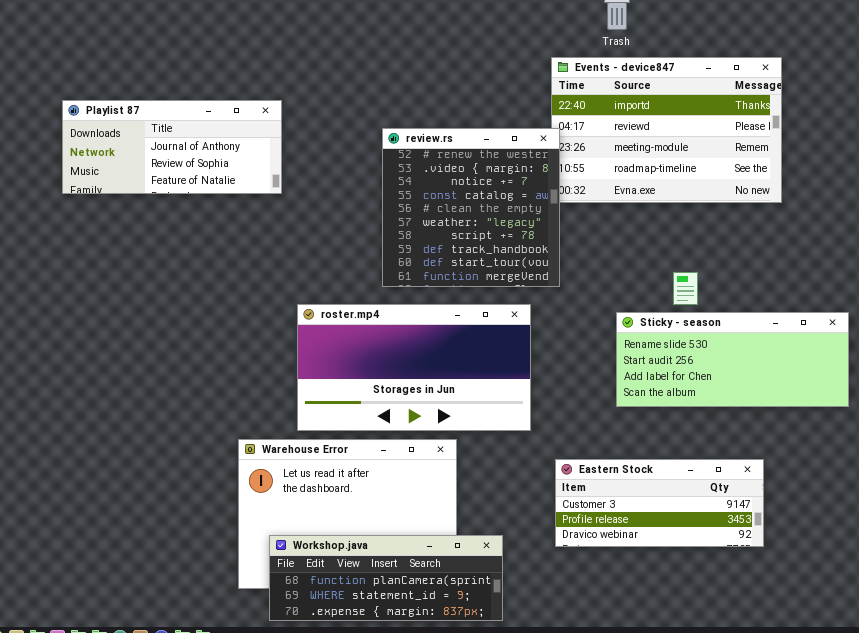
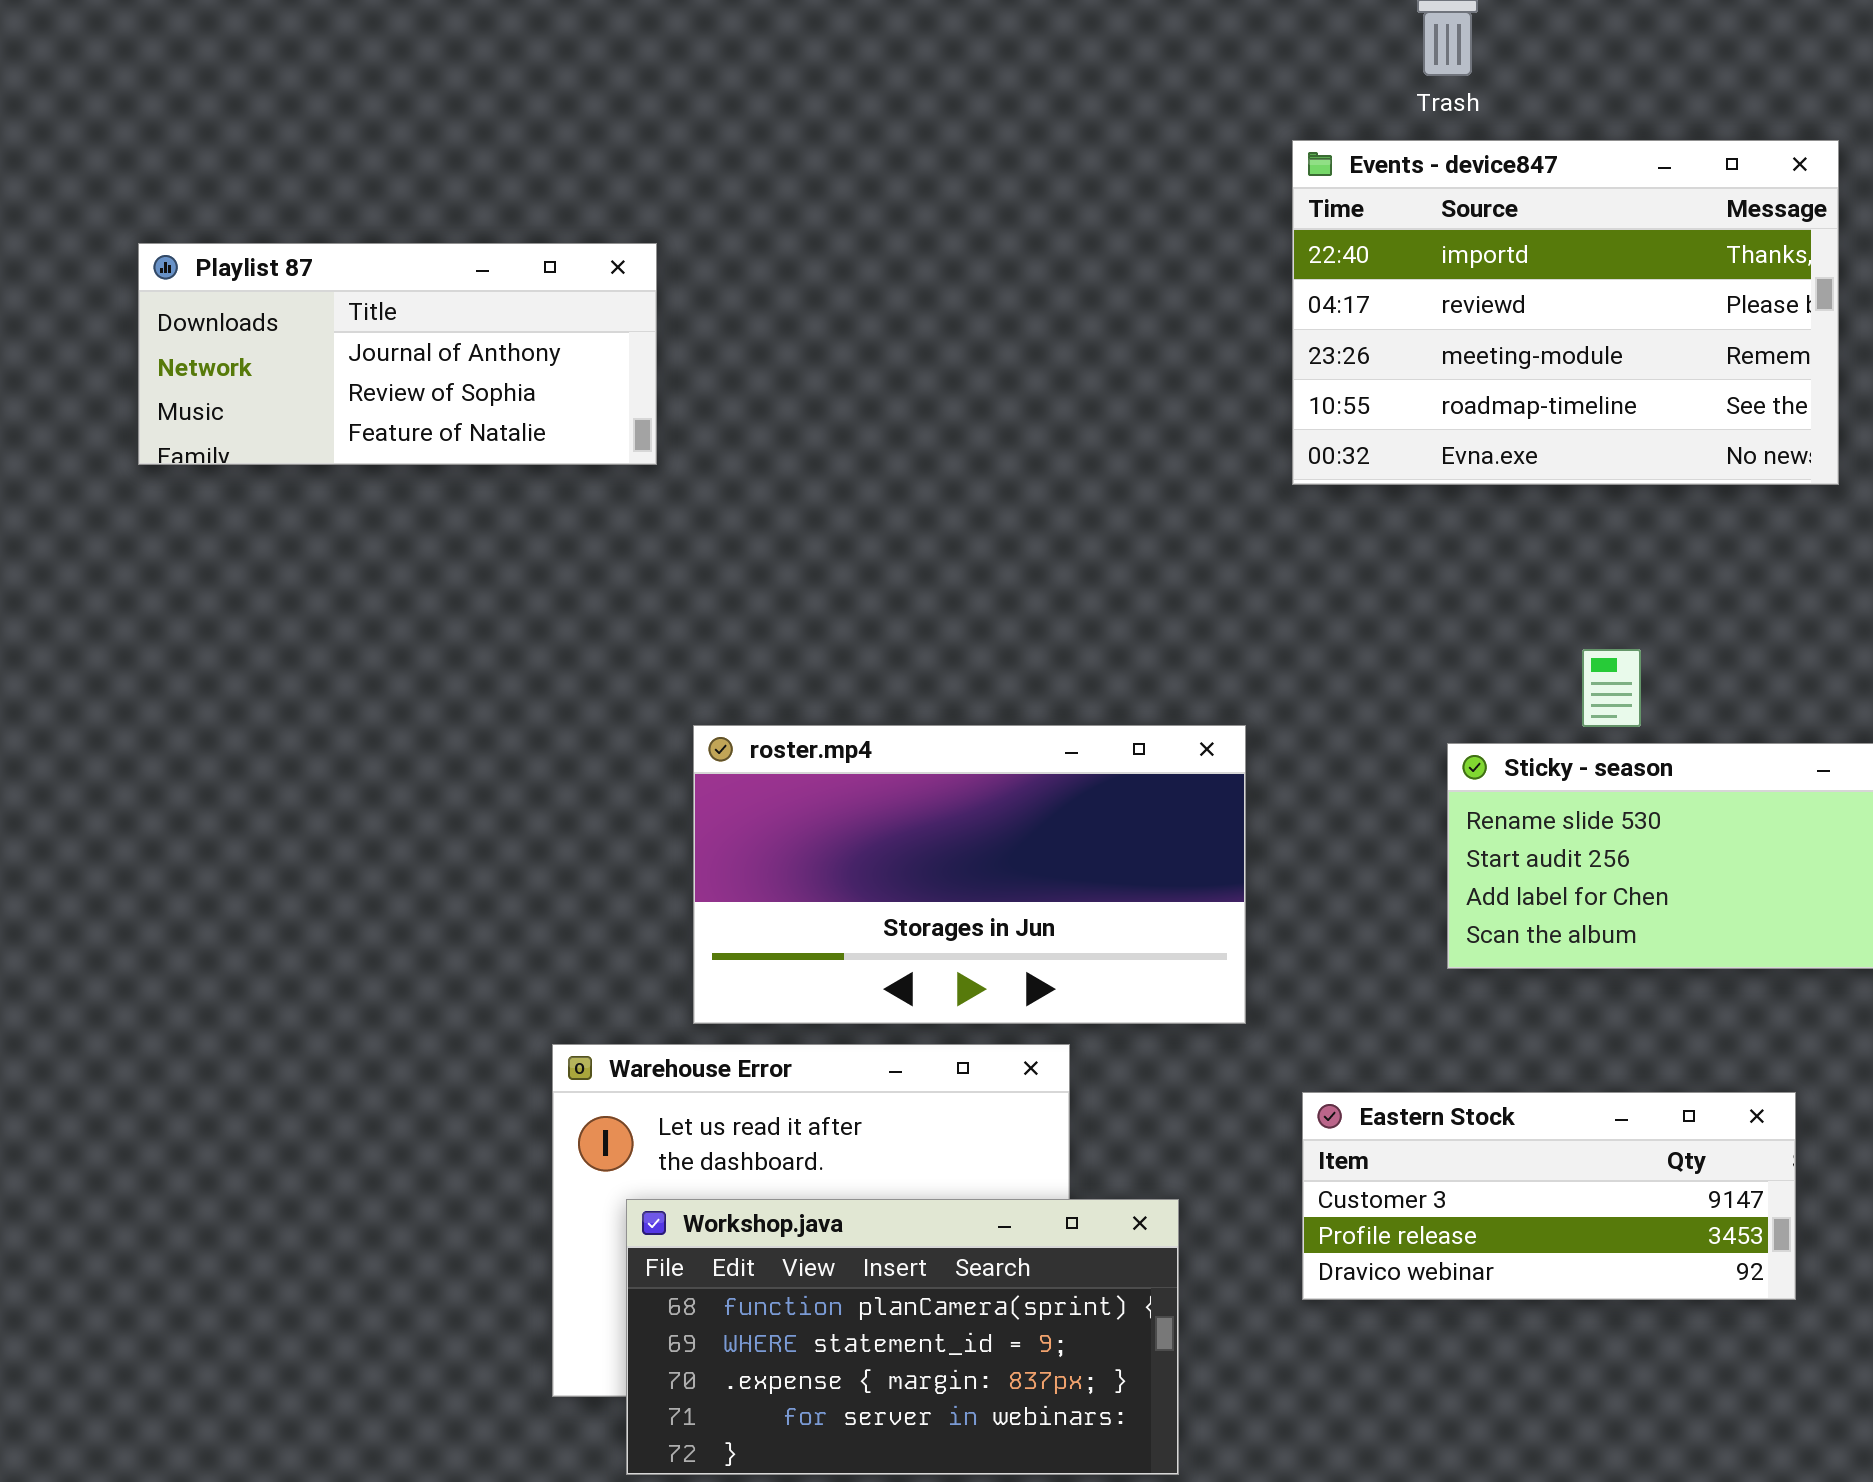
review.rs: [382,128,560,287] -> none, closed
Workshop.java: [269,535,503,621] -> [626,1199,1179,1475], resized

